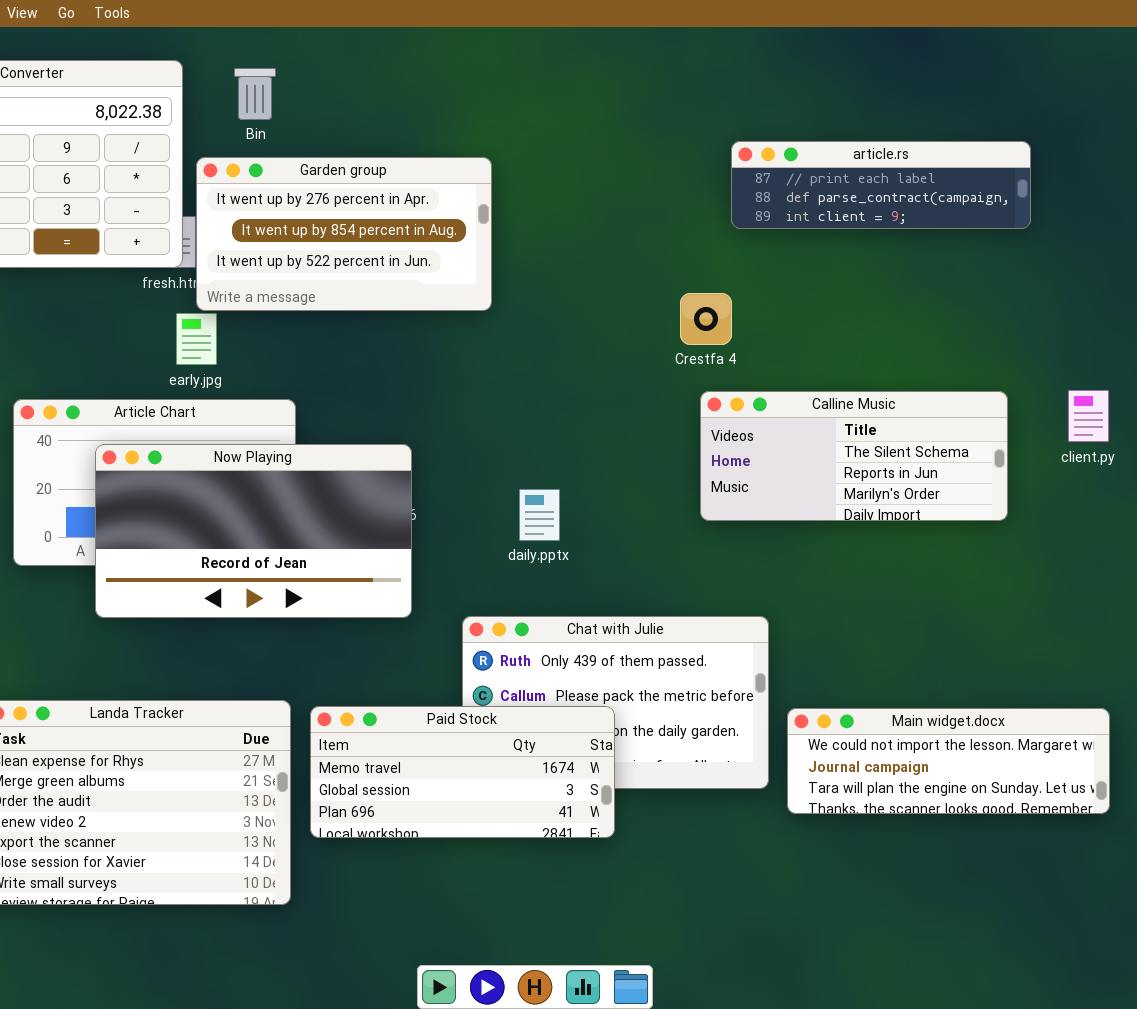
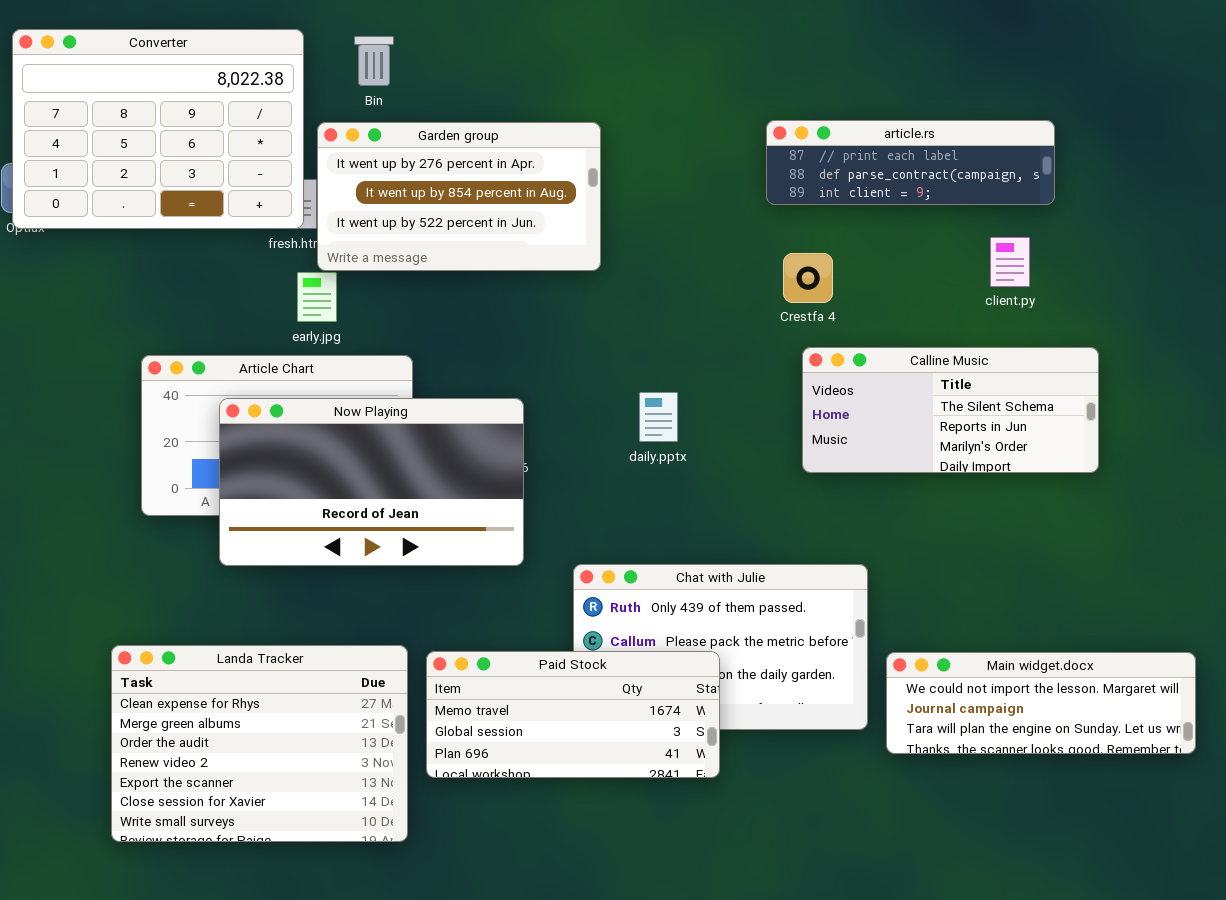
article.rs: [731,141,1031,229] -> [766,120,1055,205], moved
client.py: [1068,390,1109,442] -> [990,237,1030,287], moved
daily.pptx: [519,489,560,541] -> [639,392,678,442], moved

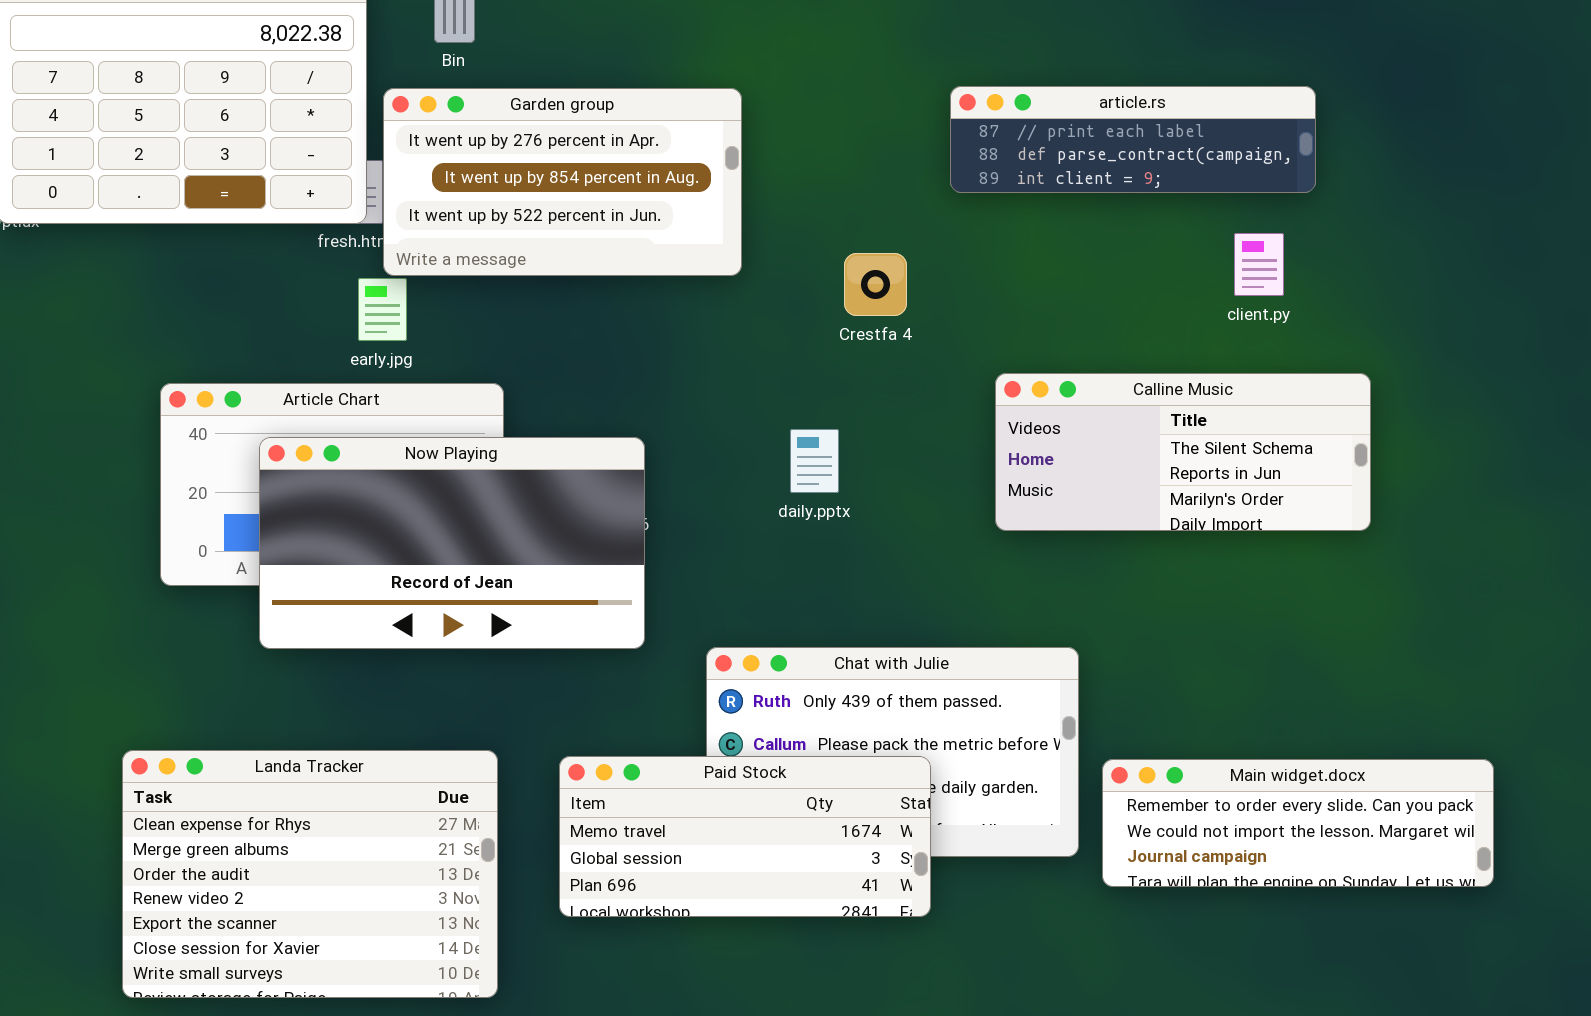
Crestfa 4: [783,253,833,303] -> [844,253,907,316], moved
Paid Stock: [426,651,720,778] -> [559,756,931,917], moved
Main widget.docx: [886,652,1196,754] -> [1102,759,1494,887], scrolled up 1 row

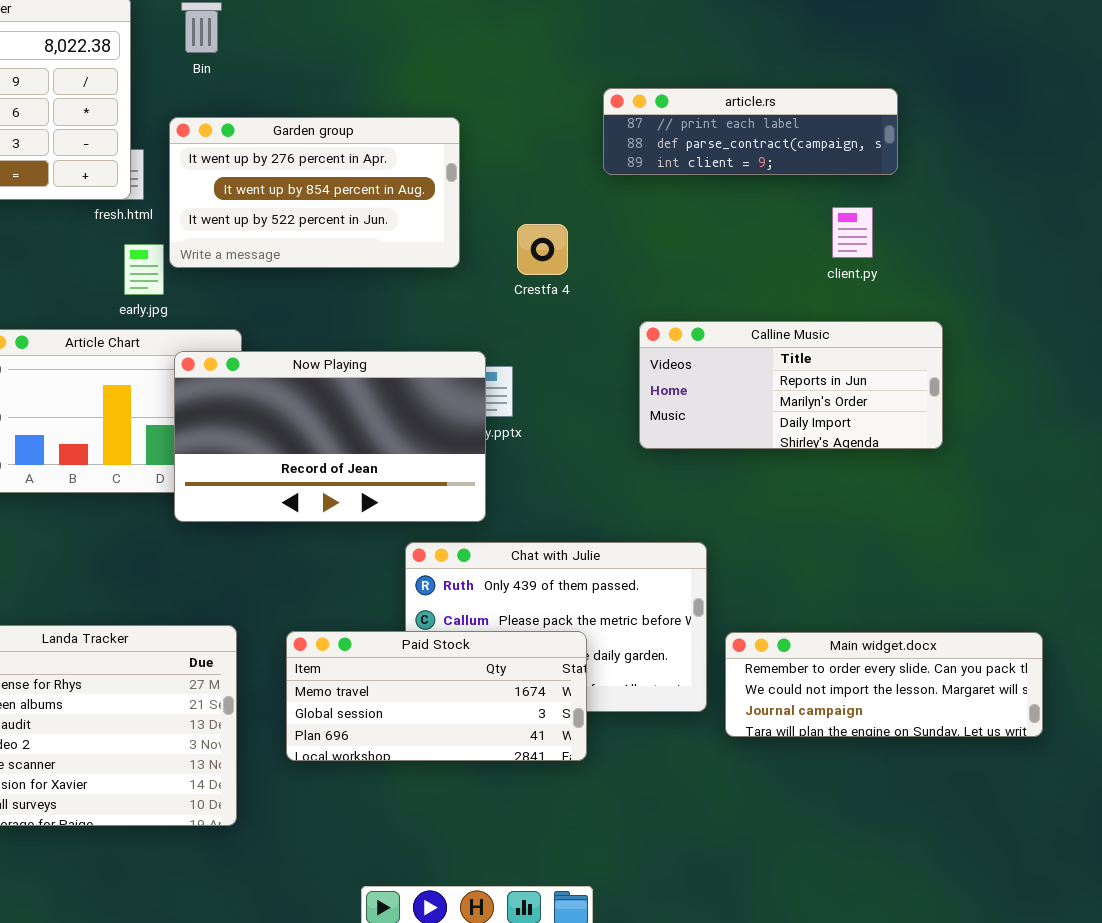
Garden group: [383,88,742,276] -> [169,117,460,268], moved
Calline Music: [995,373,1371,531] -> [639,321,943,449], scrolled down 1 row
Now Playing: [259,437,645,649] -> [174,351,486,522], moved

